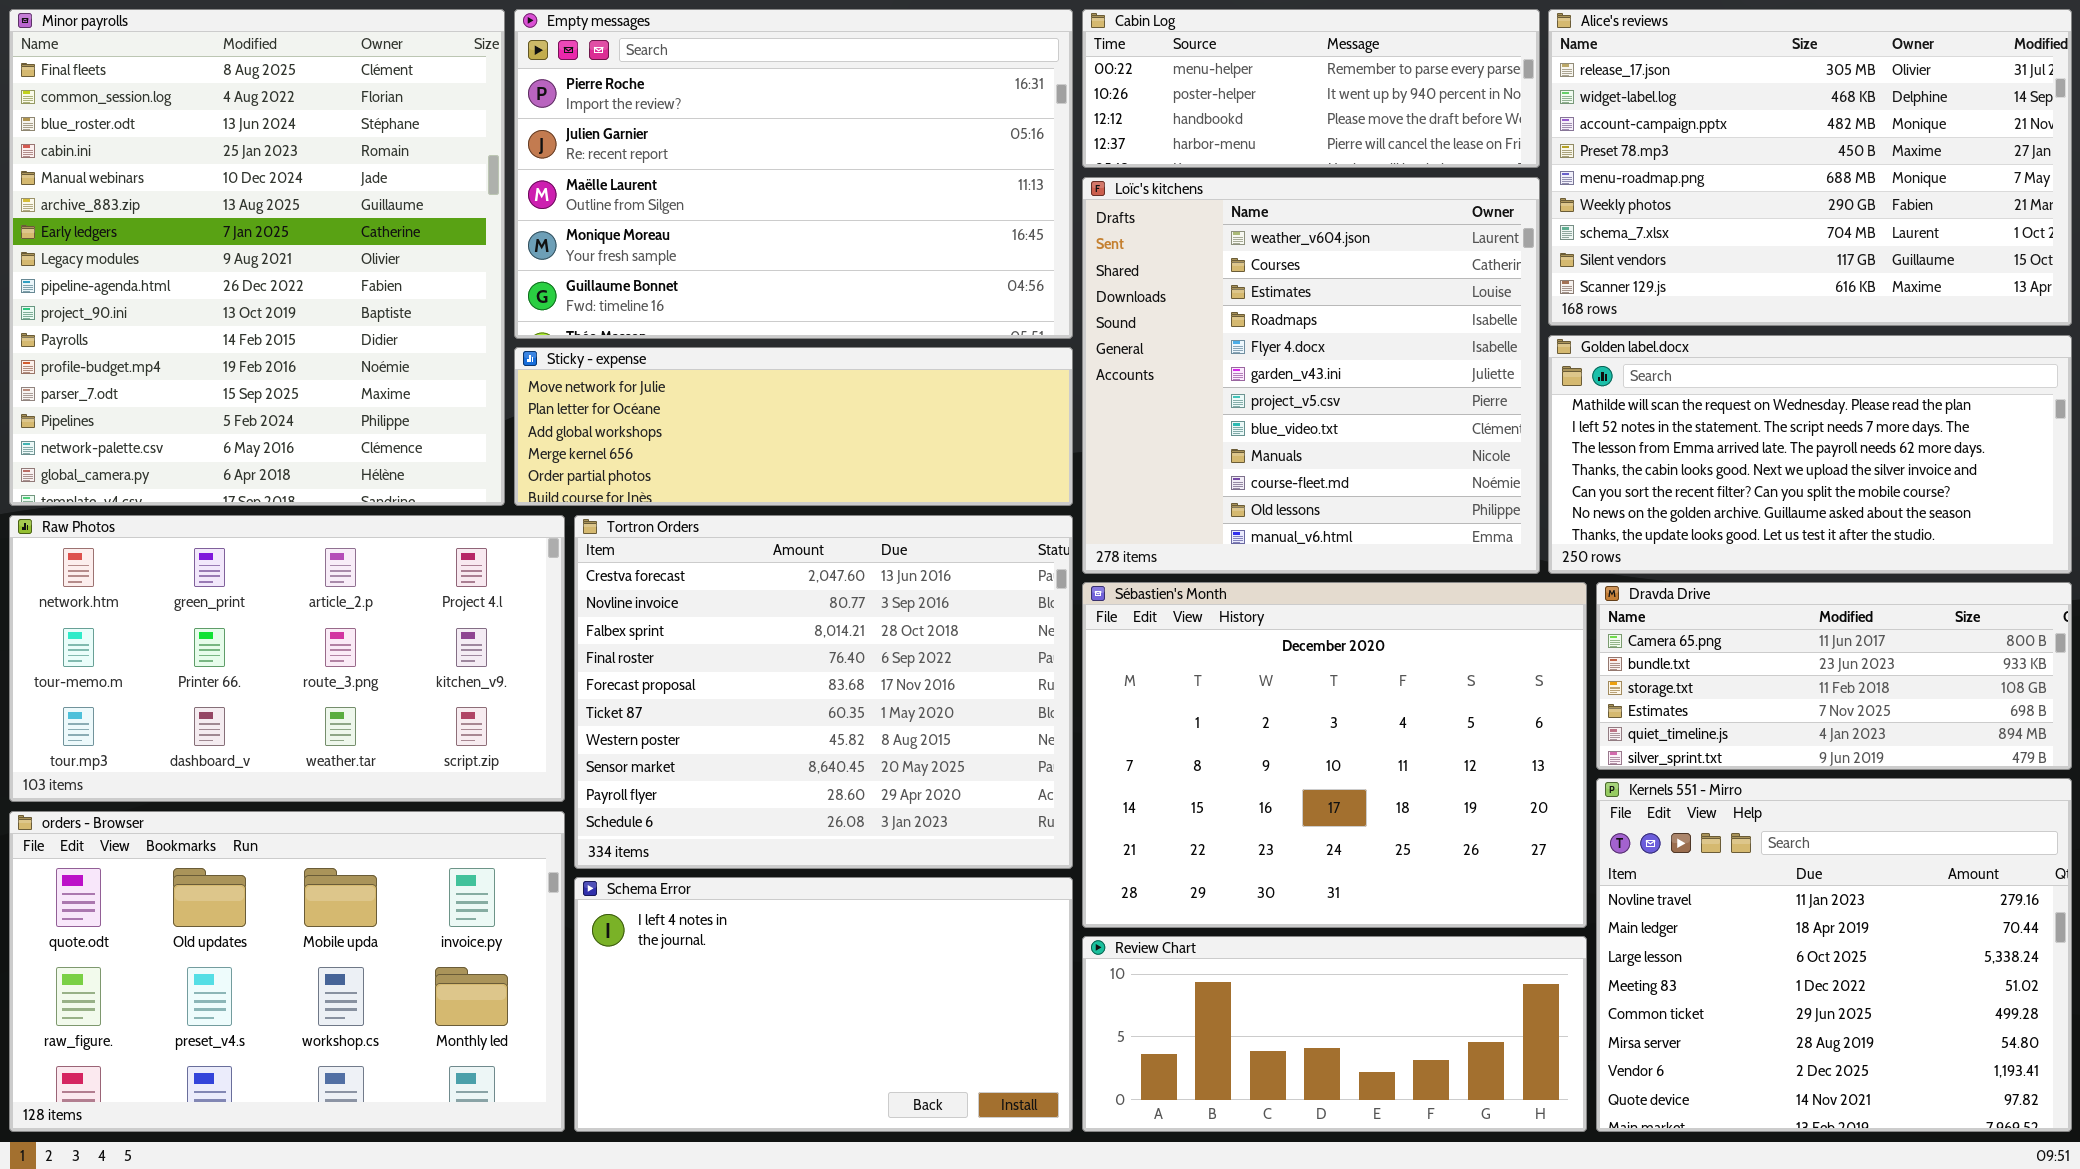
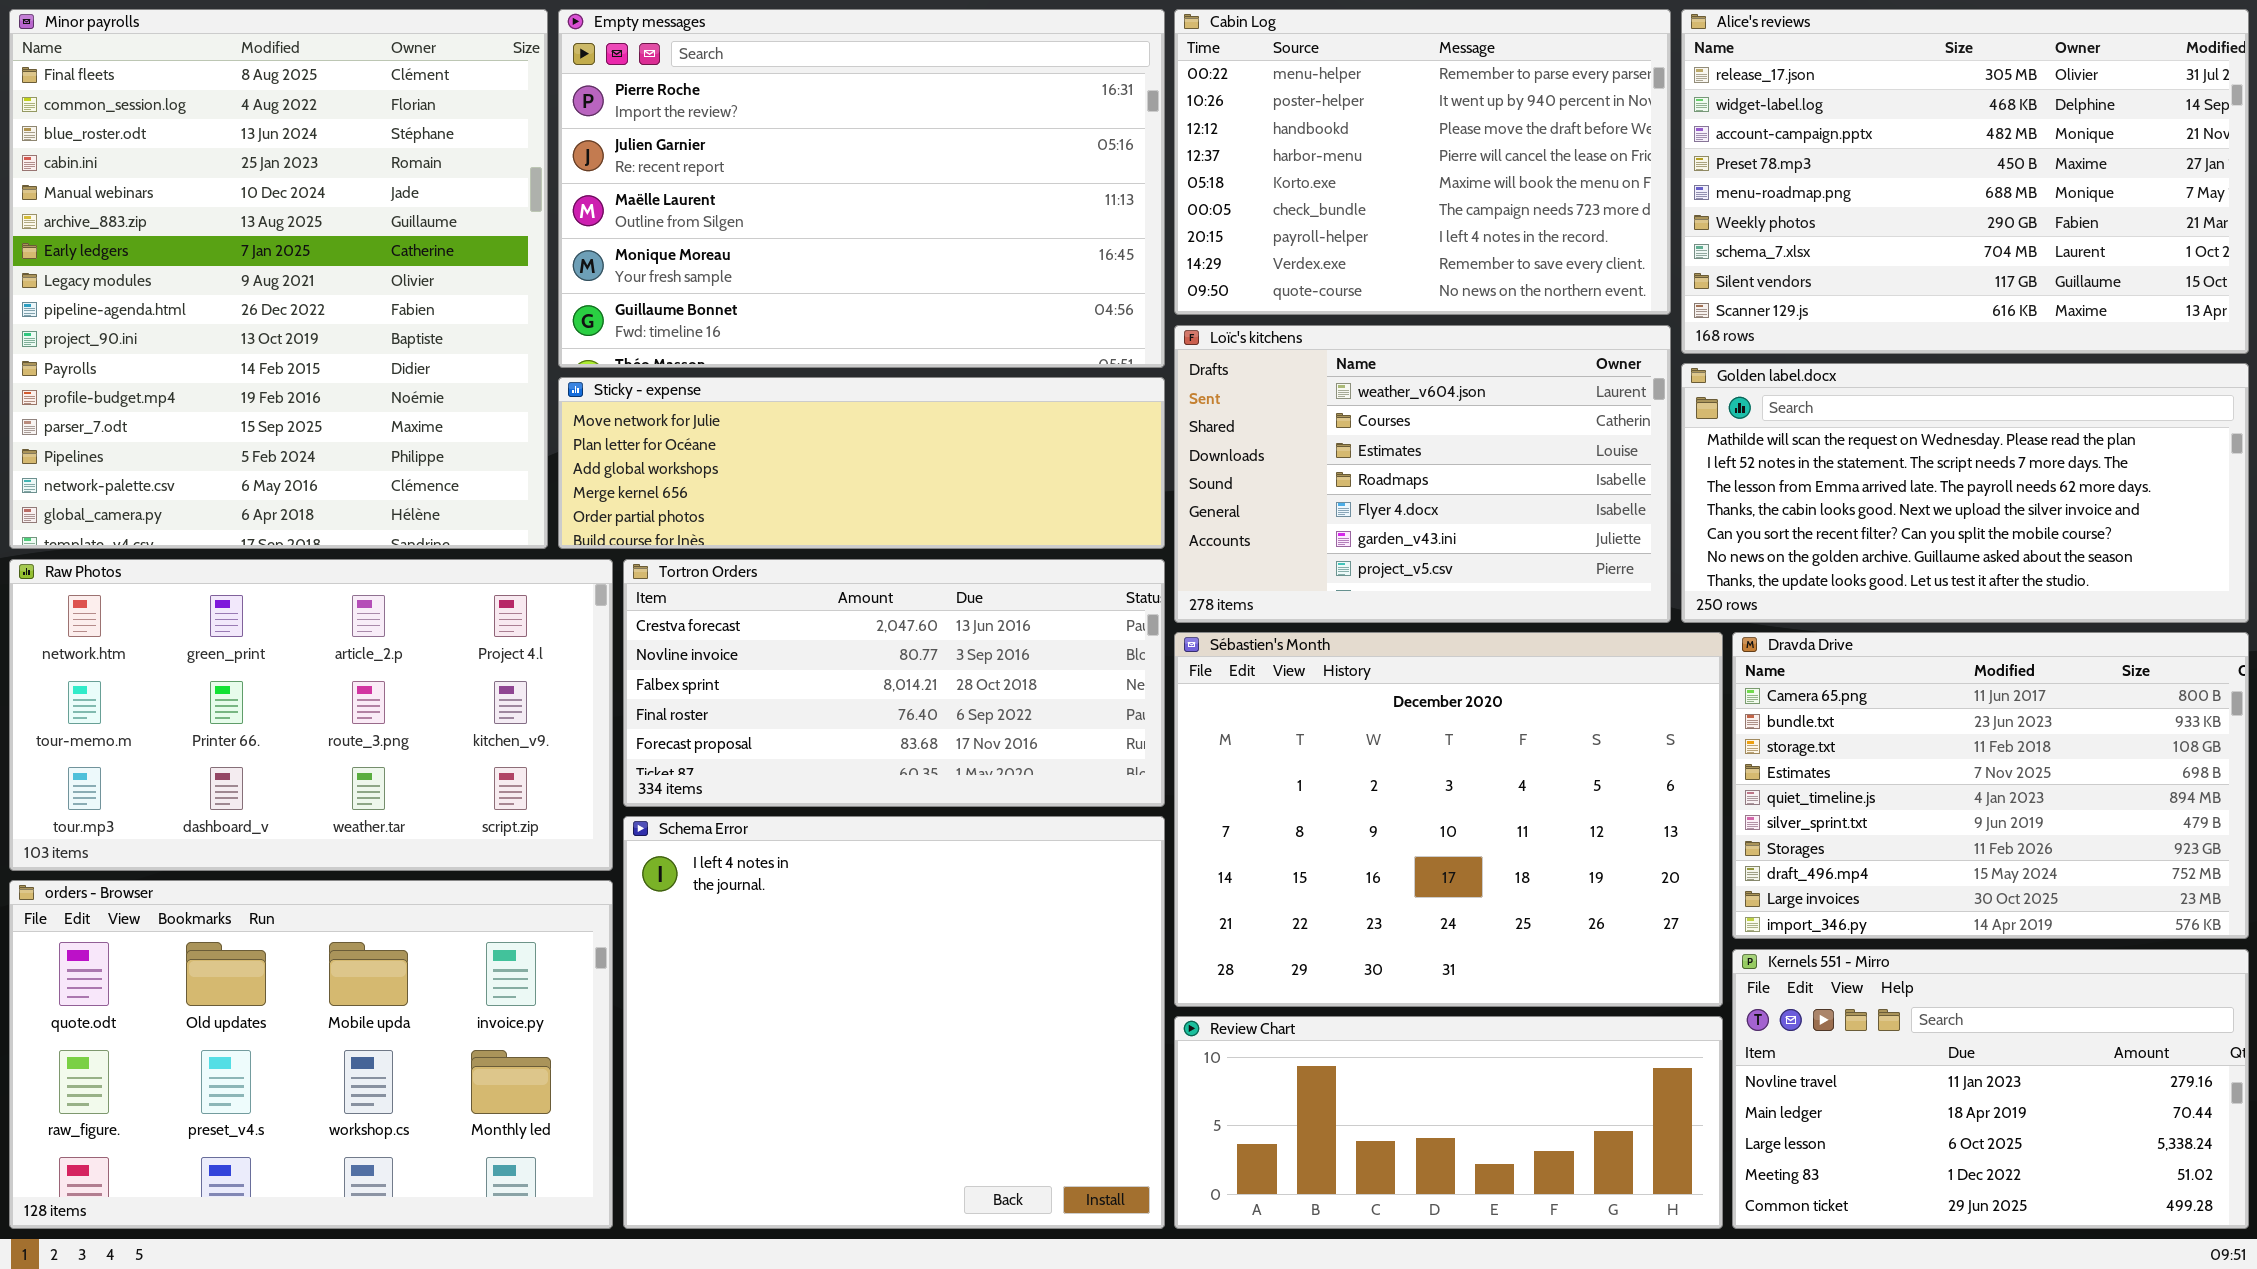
Cabin Log: [1082,9,1540,168] -> [1174,9,1671,315], resized
Loïc's kitchens: [1082,177,1540,574] -> [1174,325,1671,623], resized
Tortron Orders: [574,515,1073,869] -> [623,559,1165,807], resized
Dravda Drive: [1596,582,2072,770] -> [1732,632,2249,939], resized
Kernels 551 - Mirro: [1596,778,2072,1132] -> [1732,949,2249,1229], resized
Schema Error: [574,877,1073,1132] -> [623,816,1165,1229], resized

